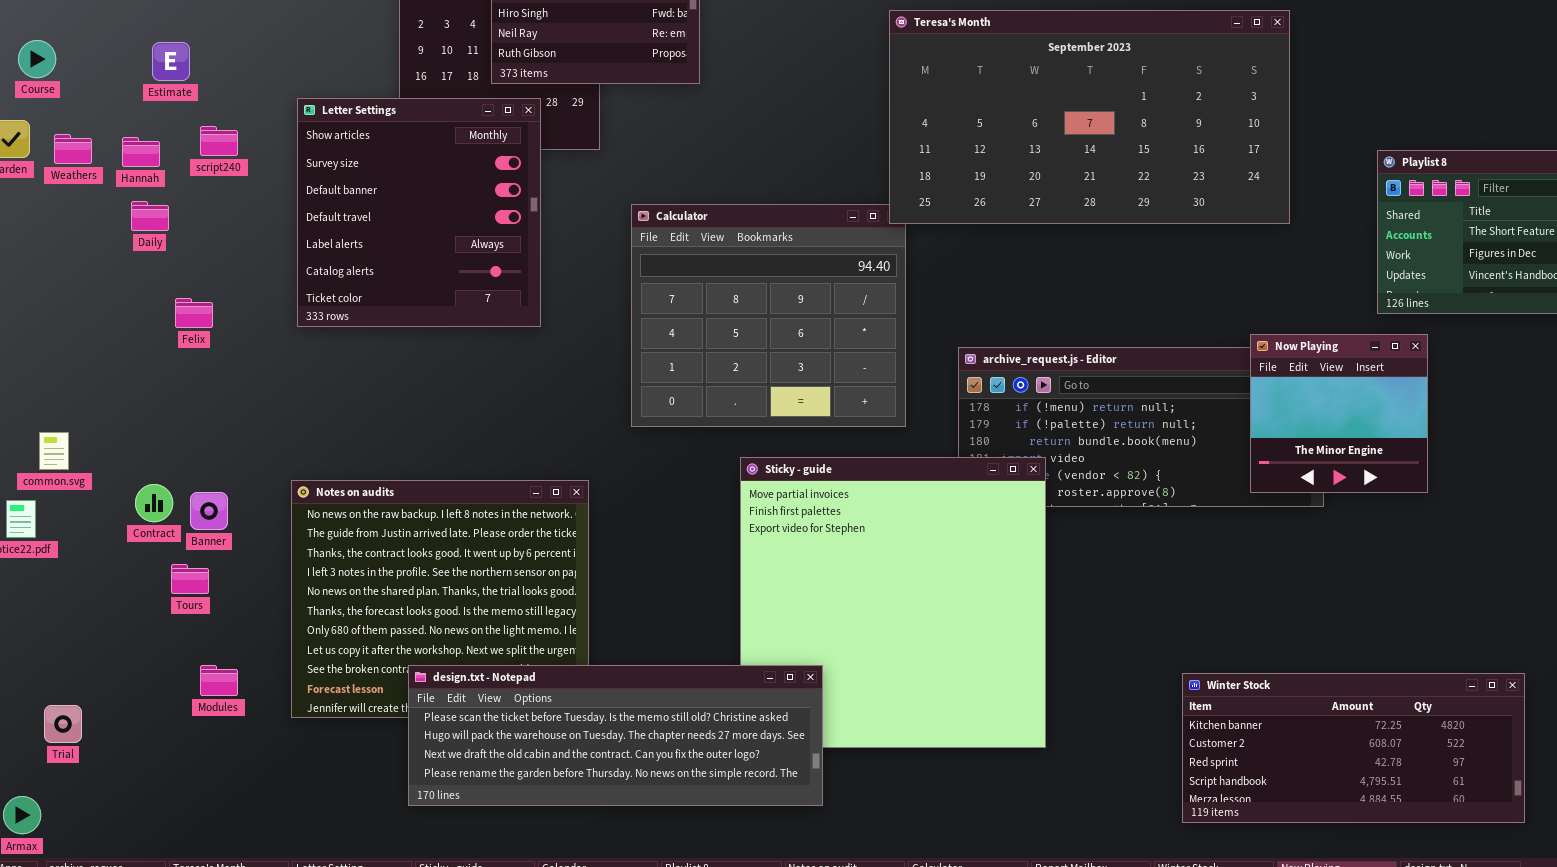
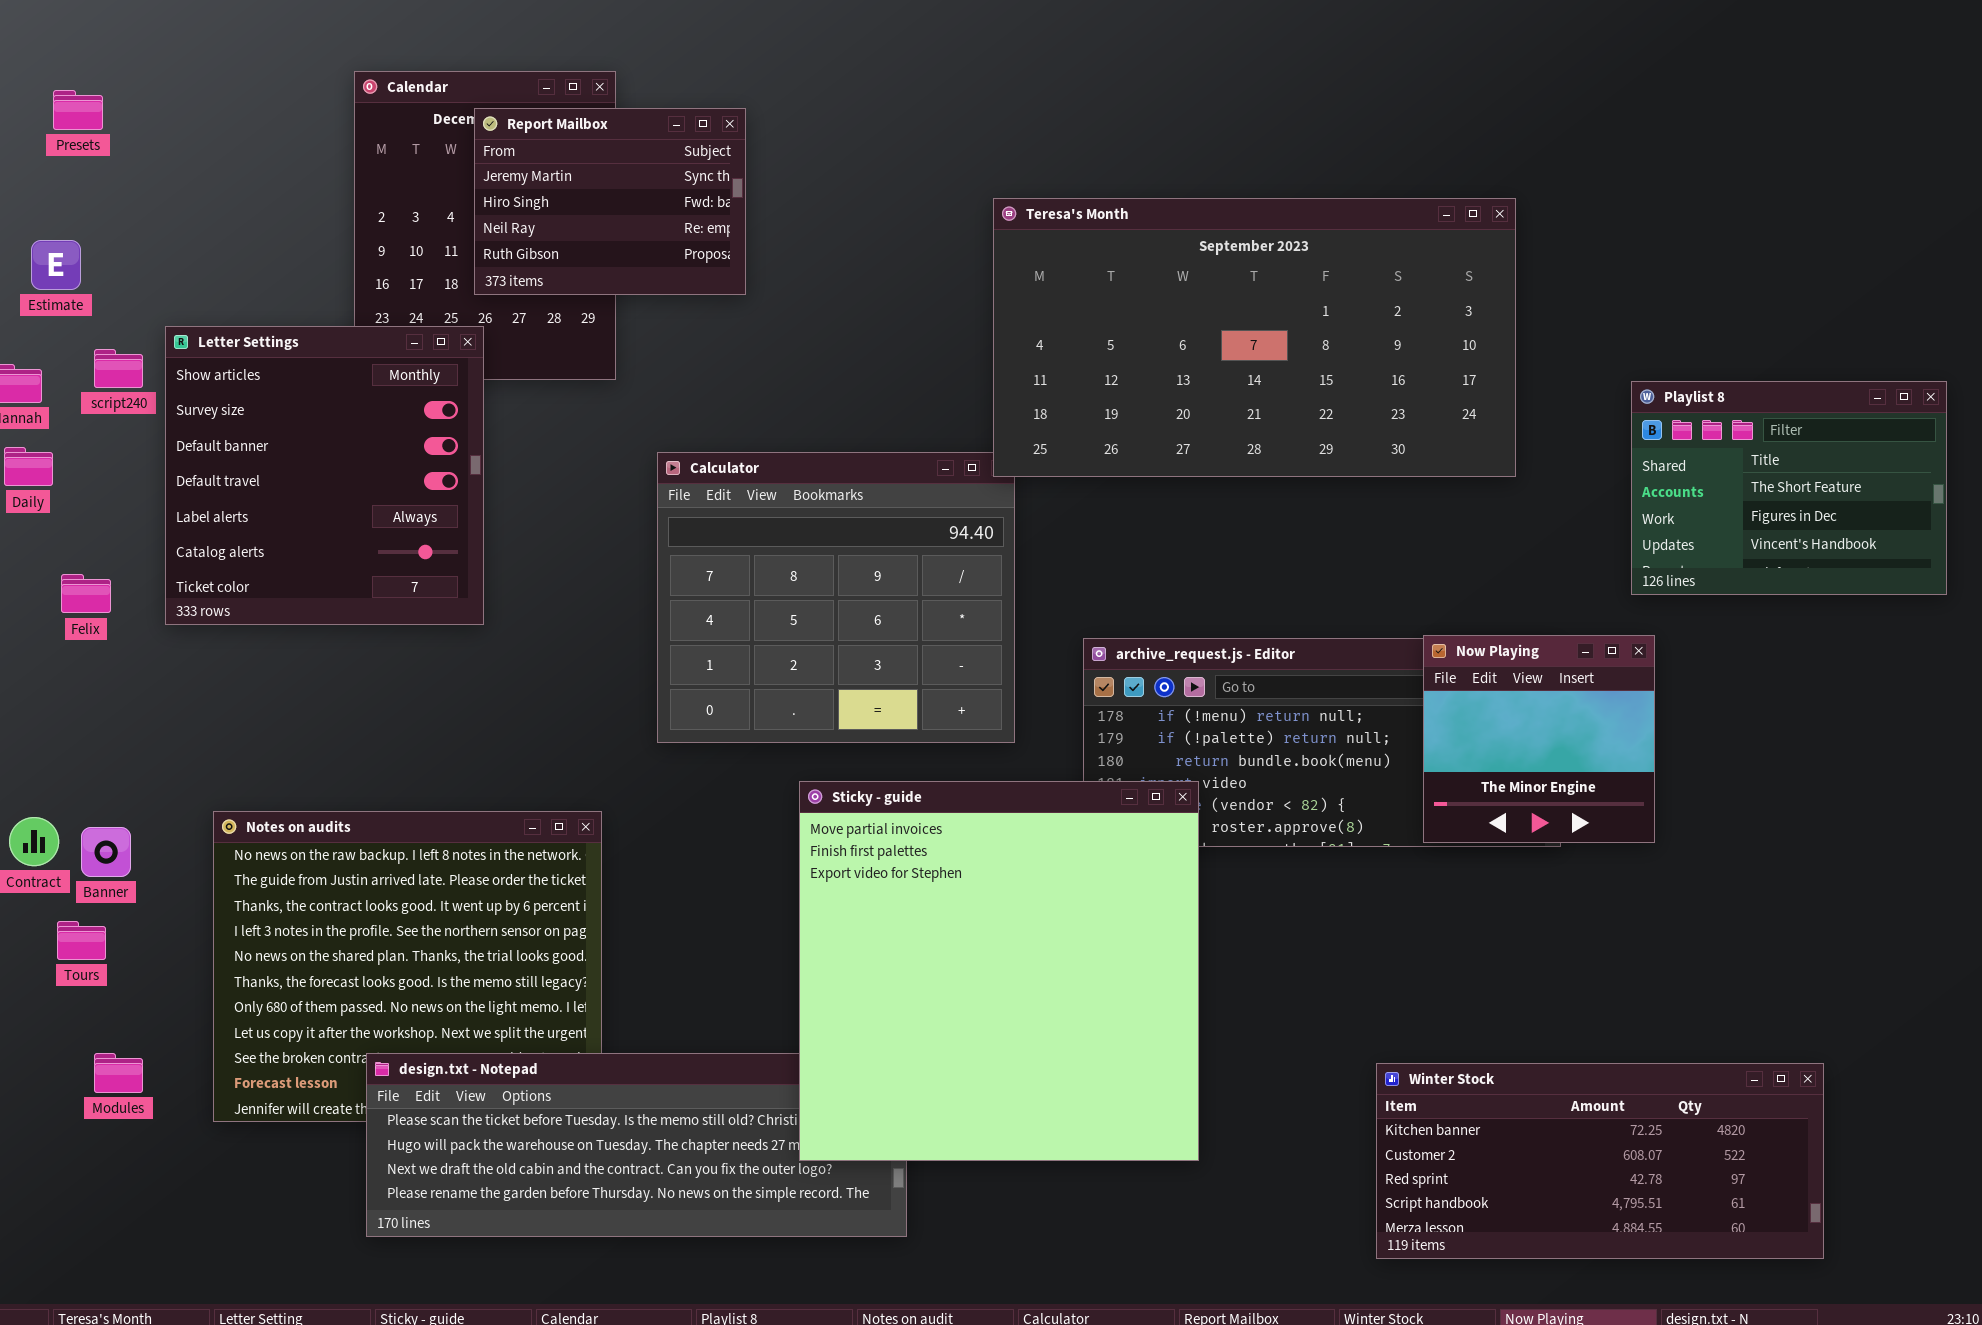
Letter Settings: [297,98,541,327] -> [165,326,484,625], moved
Now Playing: [1250,334,1428,493] -> [1423,635,1655,843], moved
Sticky - guide: [740,457,1046,748] -> [799,781,1199,1161], raised

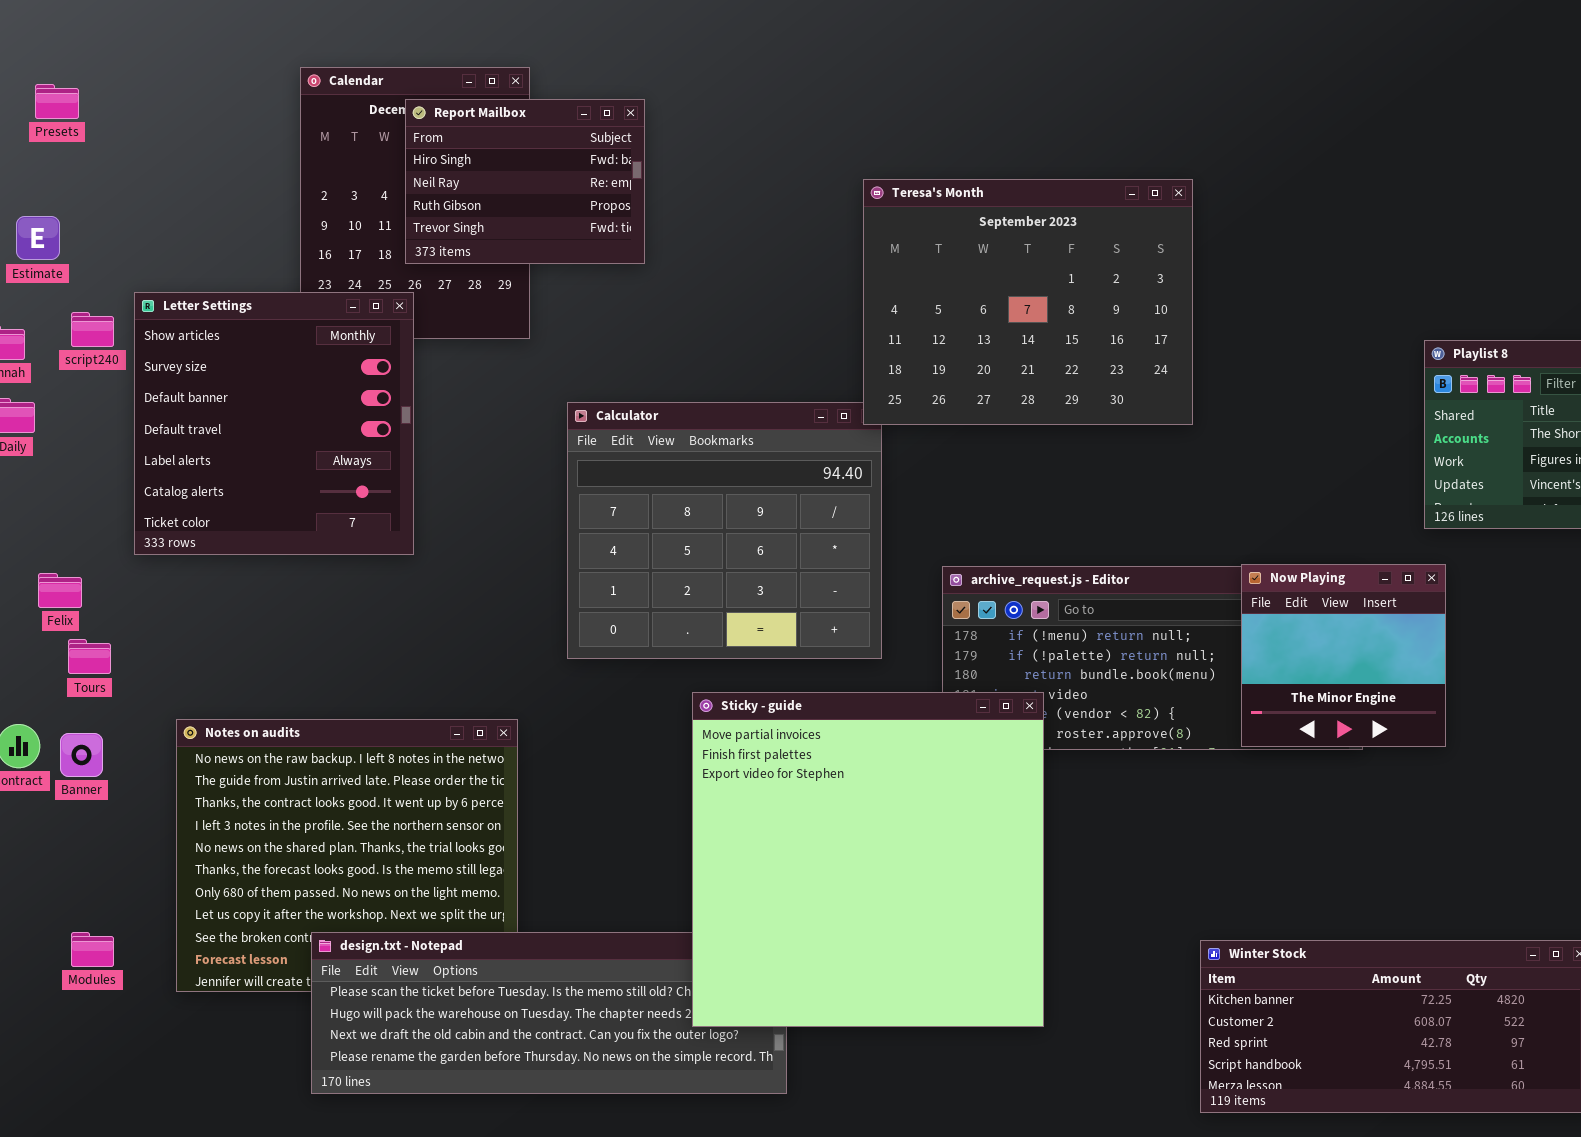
Report Mailbox: [474,108,746,295] -> [405,99,645,264], scrolled down 1 row
Teresa's Month: [993,198,1516,477] -> [863,179,1193,425], resized
Felix: [61,574,111,613] -> [38,573,82,608], moved
Tours: [57,921,106,960] -> [68,639,111,674], moved

